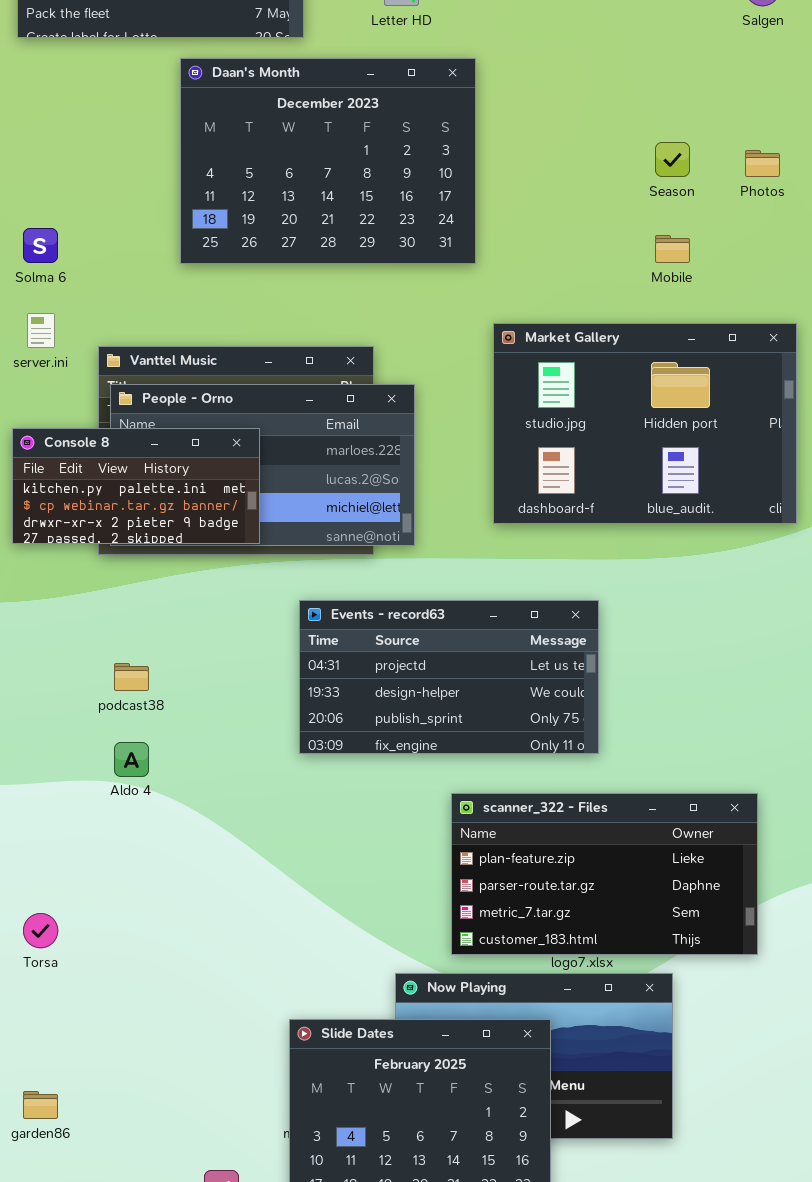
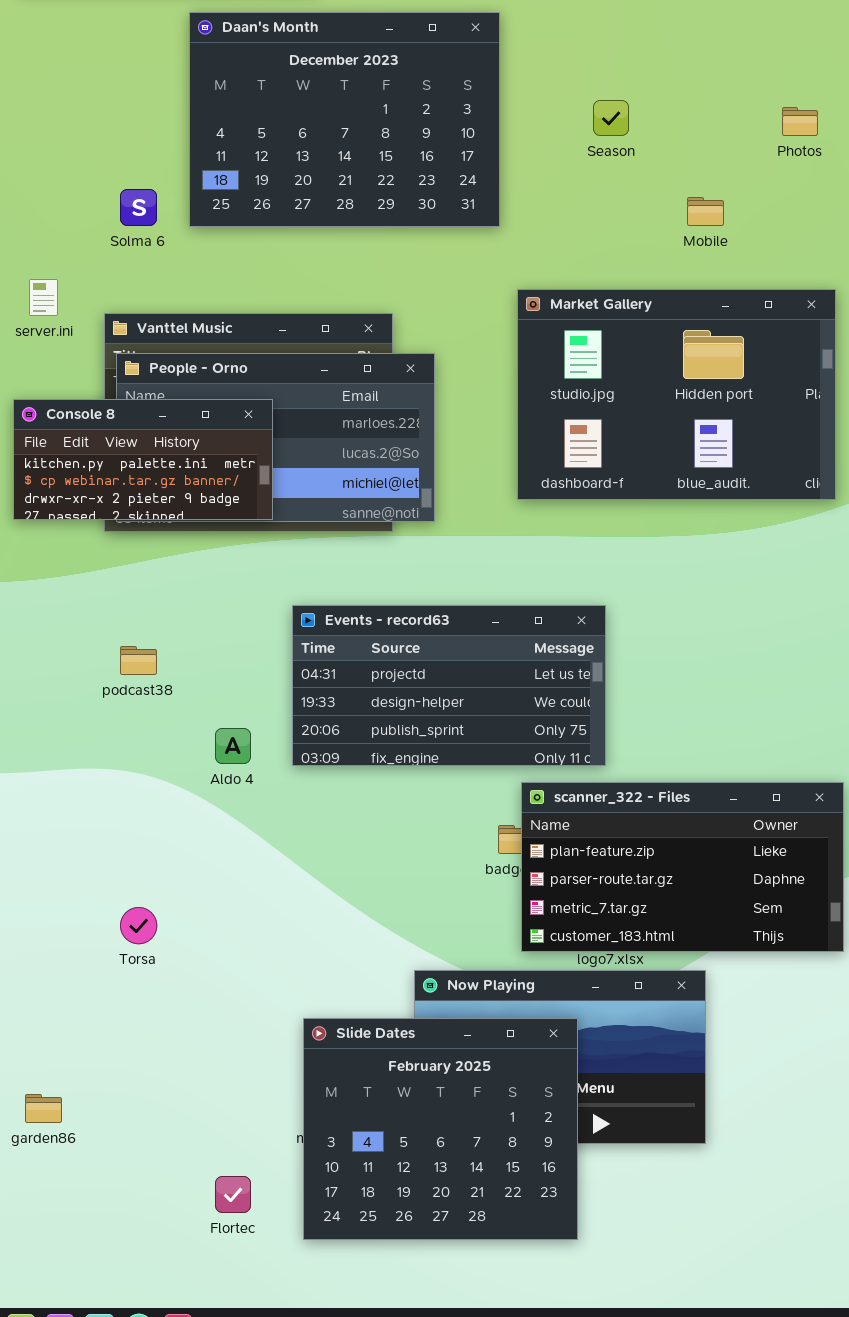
Season: [655,142,690,177] -> [593,100,629,136], moved
Solma 6: [23,228,58,263] -> [120,189,157,226], moved
Events - record63: [299,600,599,754] -> [292,605,606,766], moved
Aldo 4: [114,742,149,777] -> [215,728,251,764], moved
scanner_322 - Files: [451,793,758,955] -> [521,782,844,952], moved
Torsa: [23,913,58,948] -> [120,907,157,944], moved

